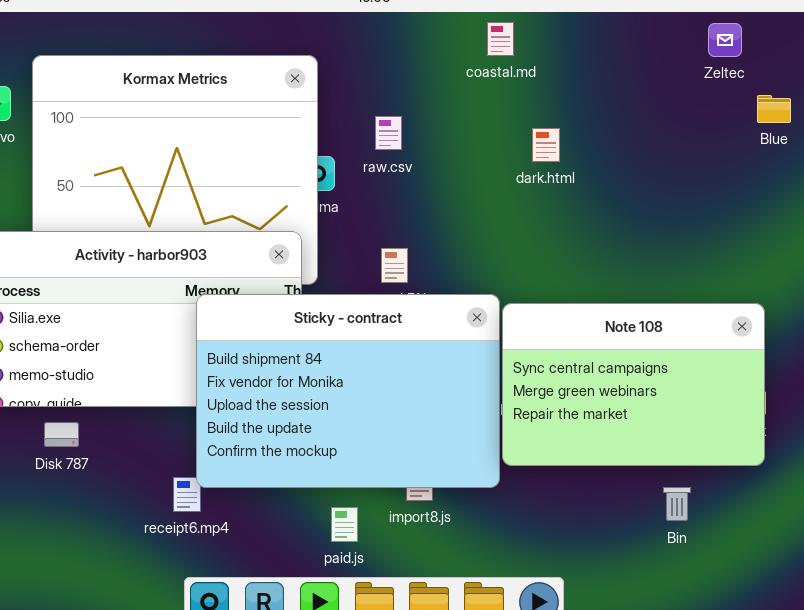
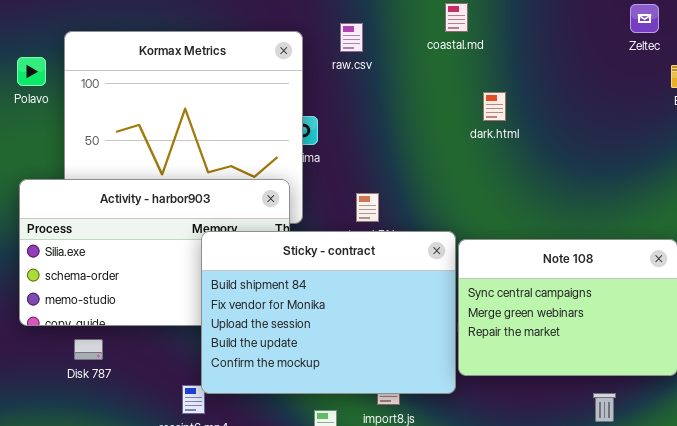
raw.csv: [375,116,402,150] -> [340,23,363,52], moved

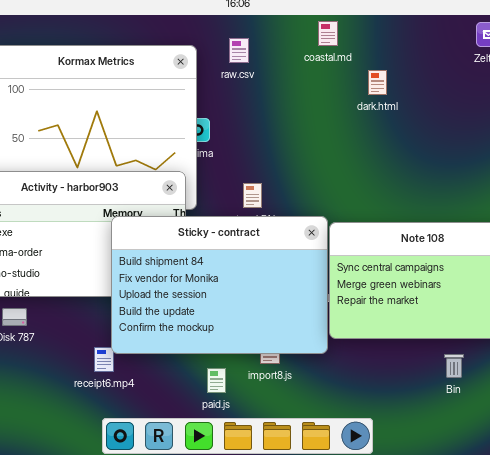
dark.html: [483,92,506,121] -> [368,70,387,95], moved

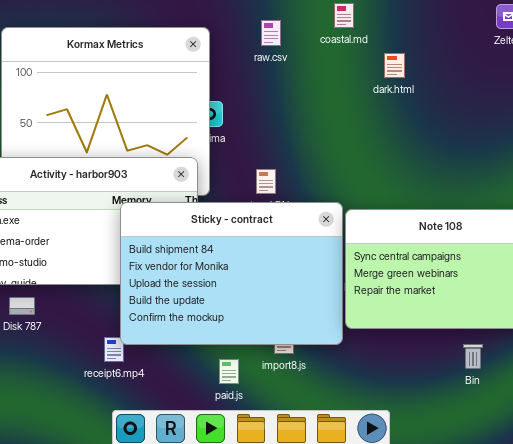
raw.csv: [229,38,249,63] -> [261,20,281,46], moved

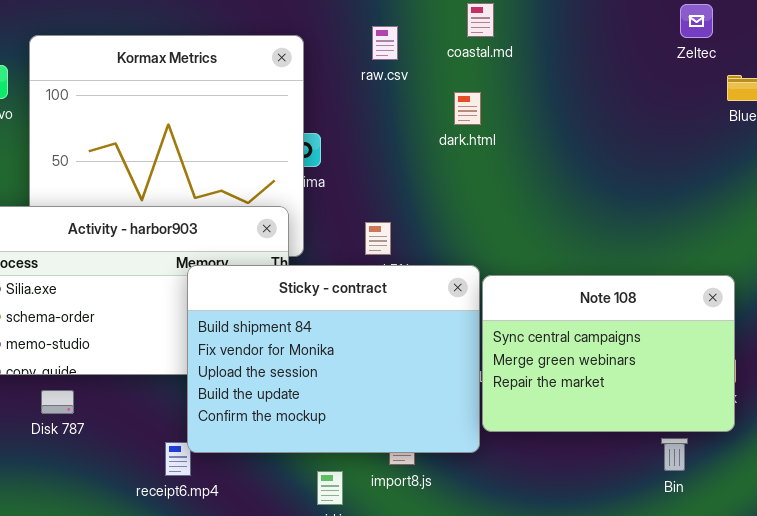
dark.html: [384,53,405,78] -> [454,92,481,125], moved
Bin: [463,344,483,369] -> [661,438,688,471], moved

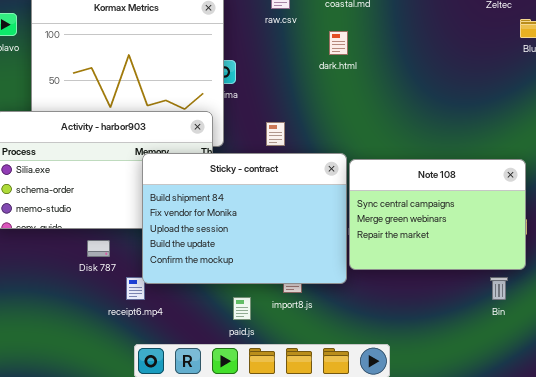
Disk 787: [41,390,74,414] -> [87,240,110,257], moved
Bin: [661,438,688,471] -> [490,277,508,300], moved

